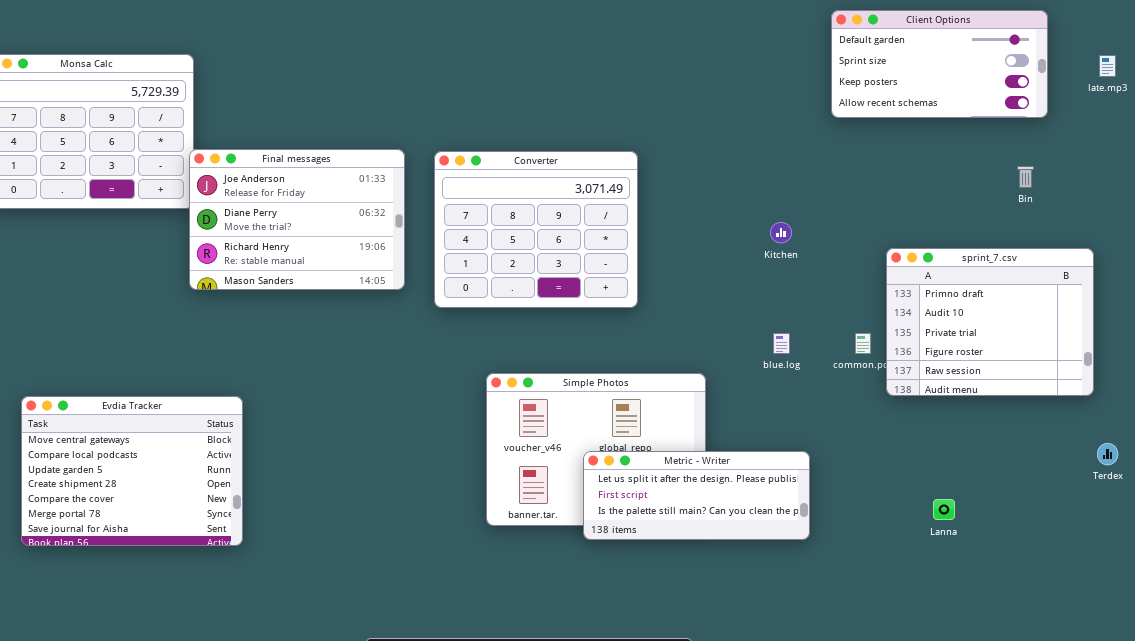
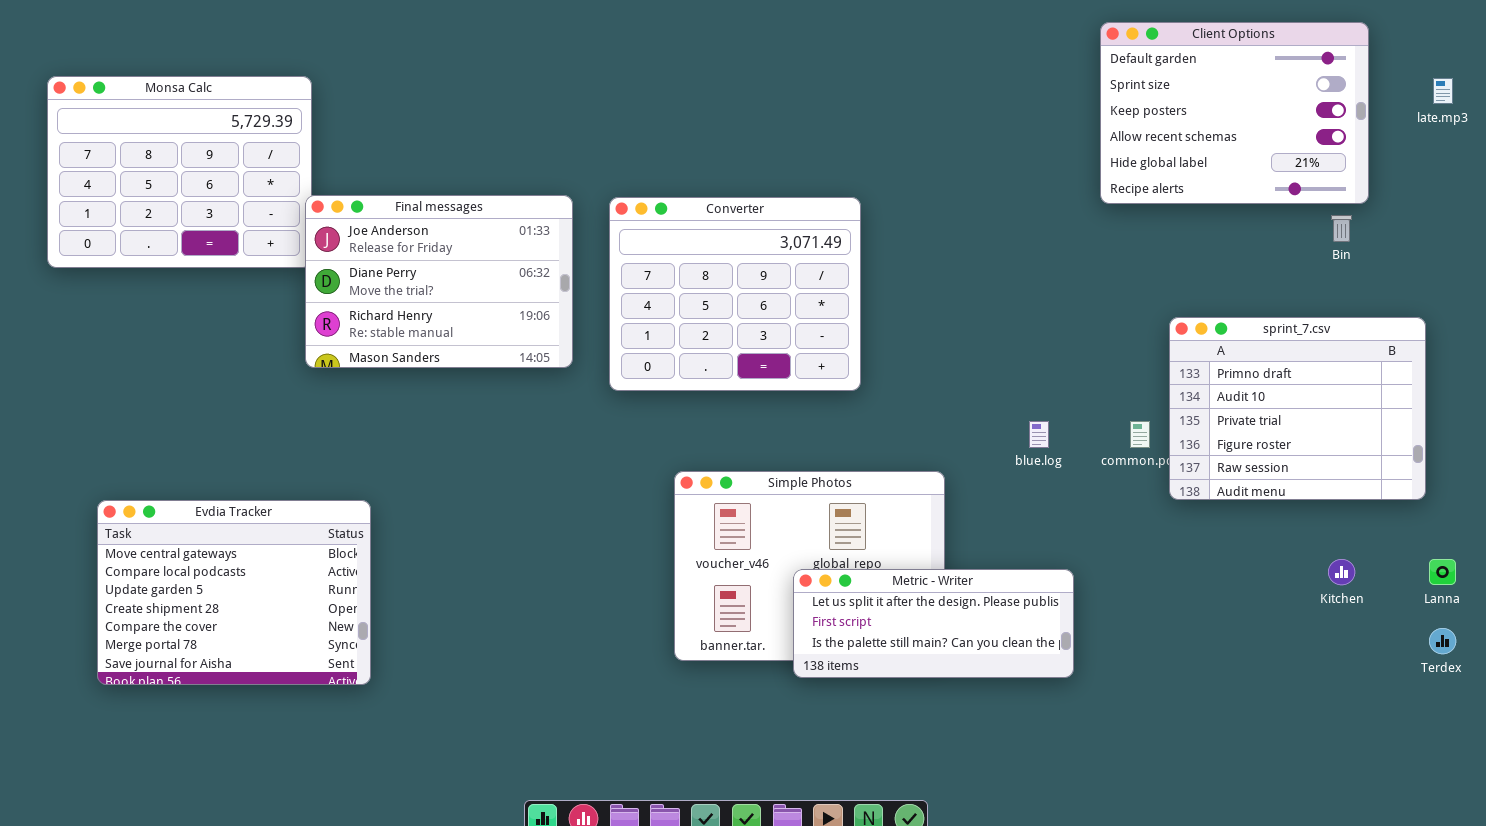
Client Options: [831,10,1048,118] -> [1100,22,1369,204], resized
Kitchen: [770,222,792,243] -> [1328,559,1355,585], moved
Terdex: [1097,443,1118,465] -> [1429,628,1456,654], moved
Lanna: [933,499,955,520] -> [1429,559,1456,585], moved

